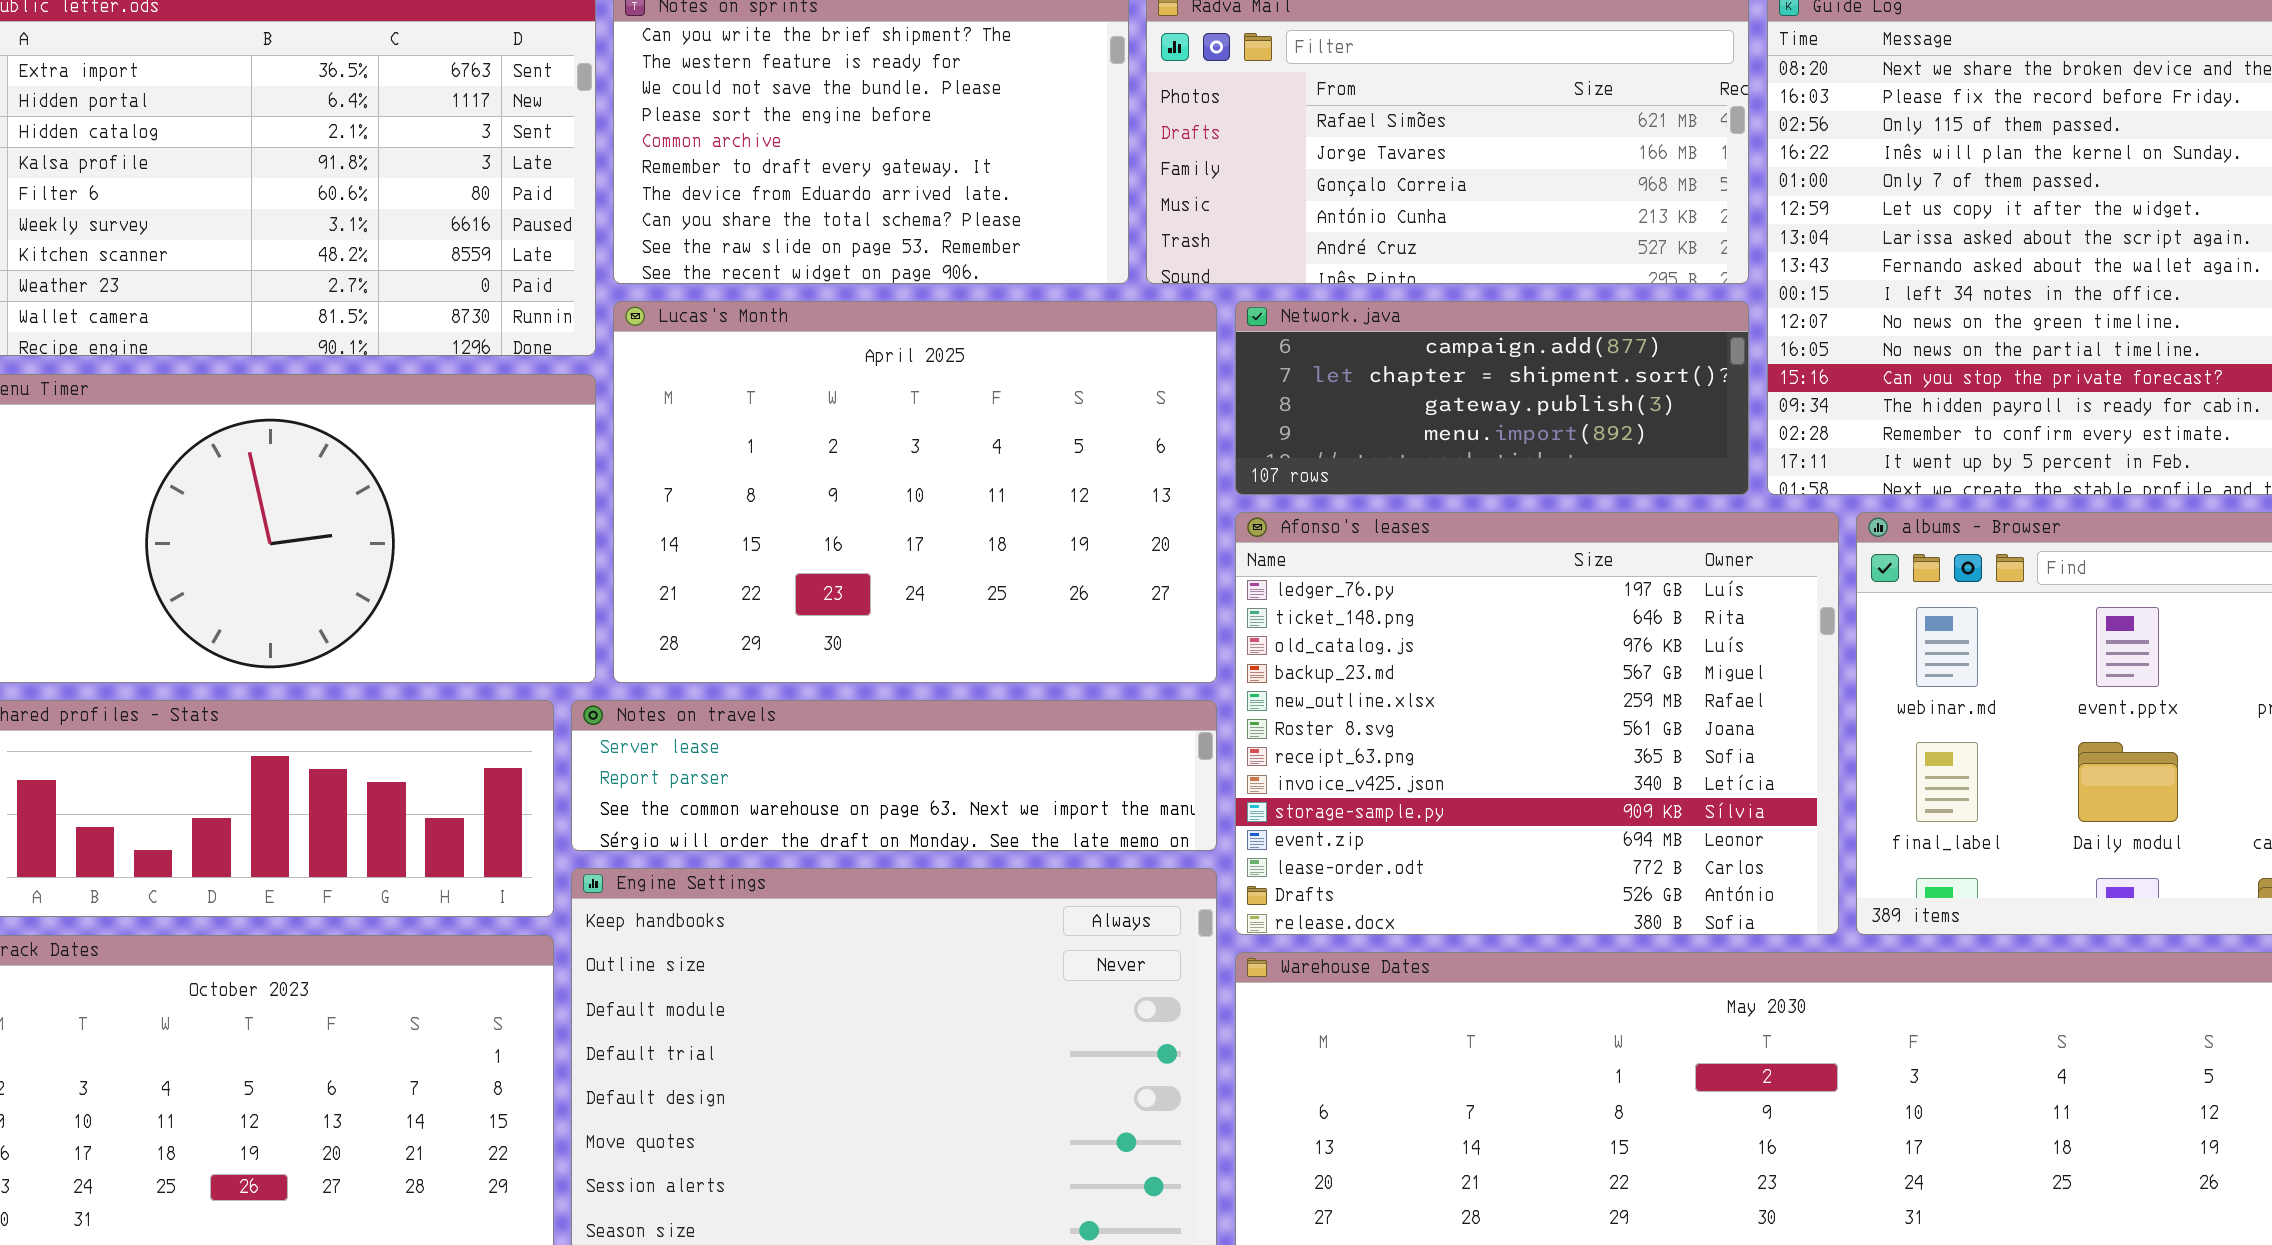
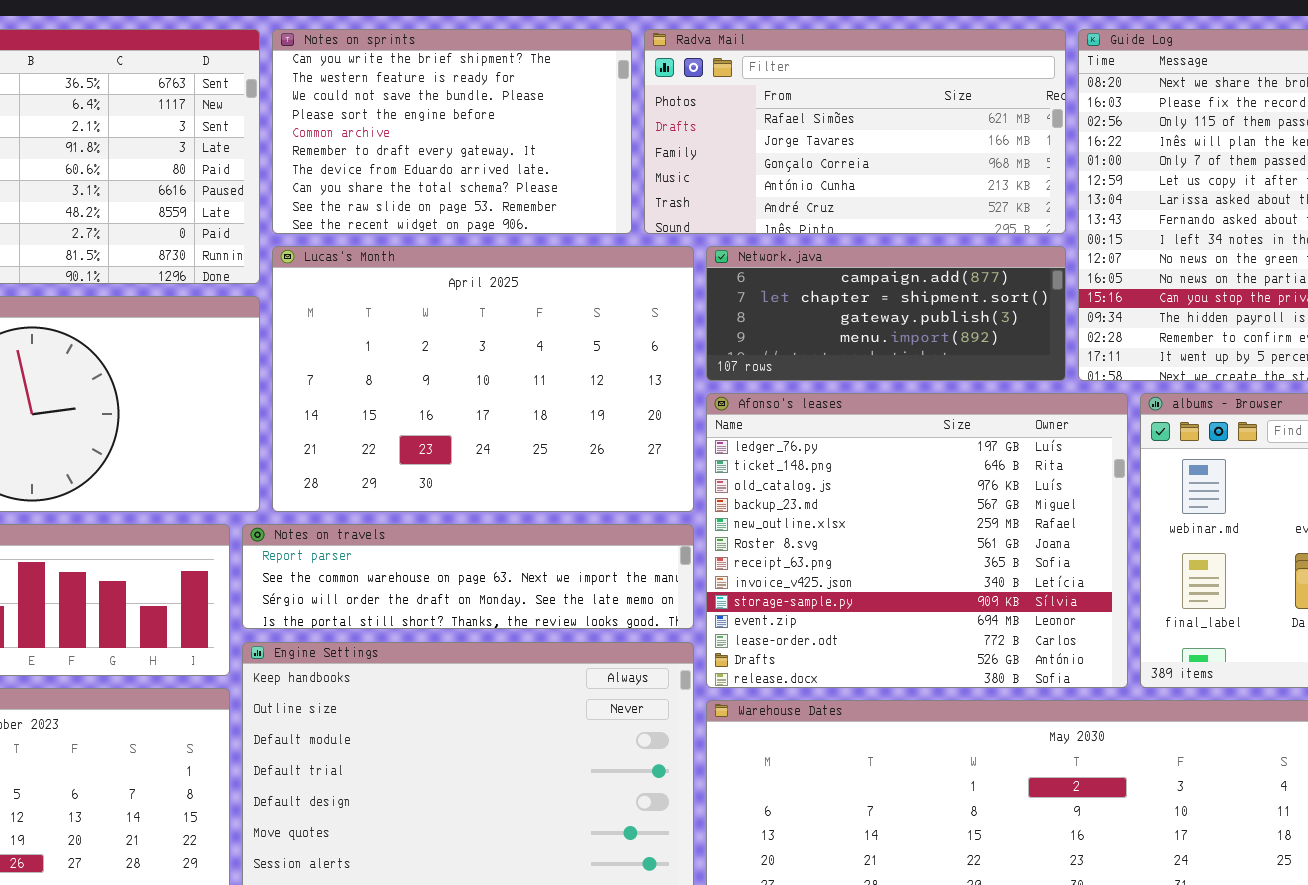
Notes on travels: [571,700,1217,851] -> [242,524,694,629], scrolled down 1 row

